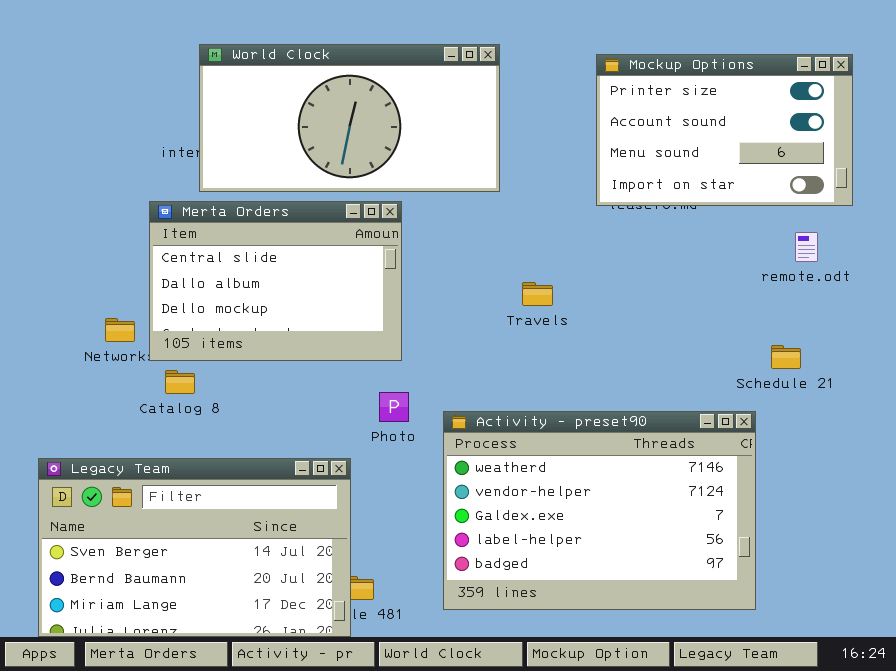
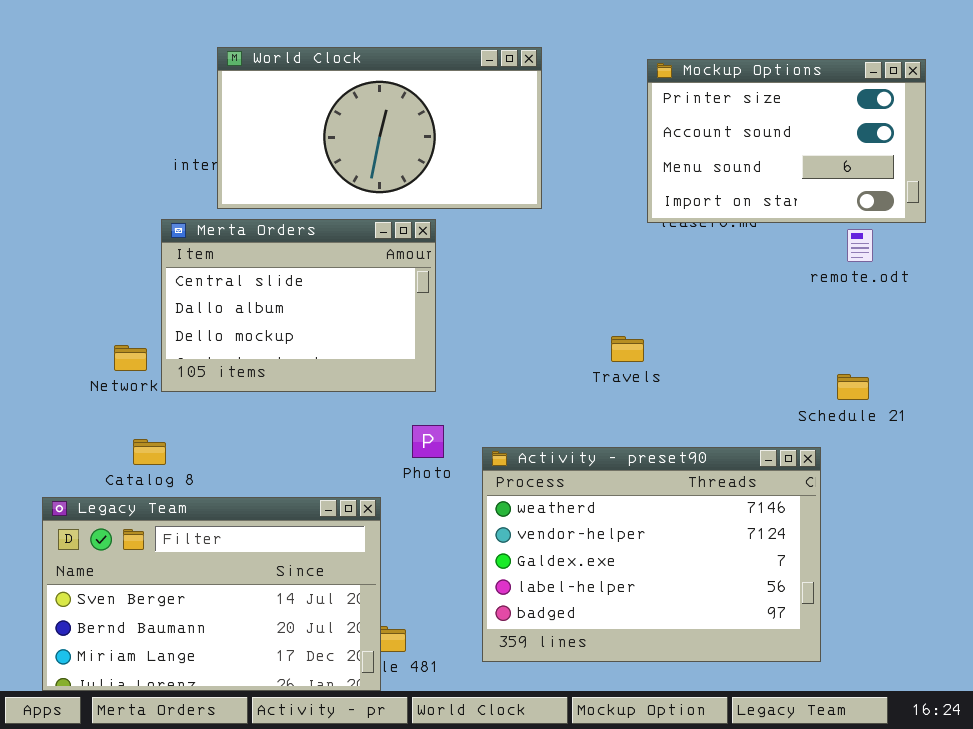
remote.odt: [795,232,818,262] -> [847,229,873,262], moved
Travels: [522,282,553,306] -> [611,336,644,362], moved
Catalog 8: [165,370,195,394] -> [133,439,166,465], moved

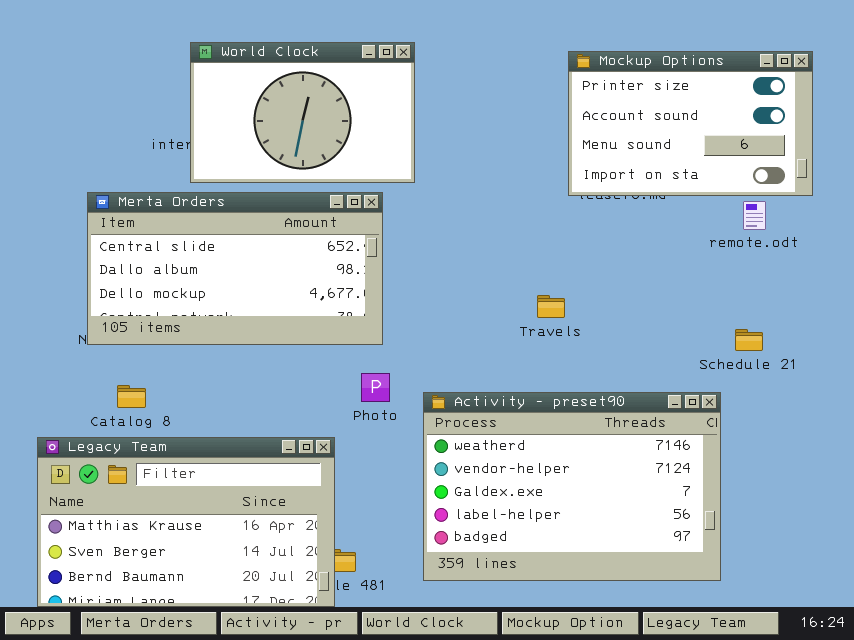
World Clock: [217,47,542,209] -> [190,42,415,183], resized
Merta Orders: [161,219,436,392] -> [87,192,383,345], resized
Legacy Team: [42,497,381,691] -> [37,437,335,607], scrolled up 1 row

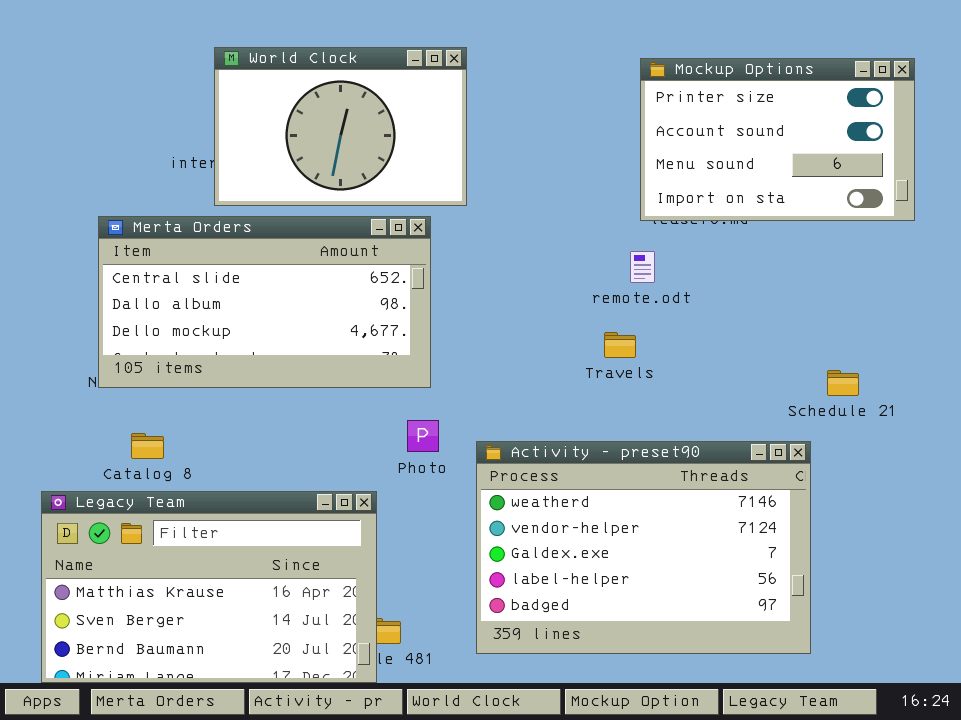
remote.odt: [743,201,766,230] -> [630,251,655,283], moved

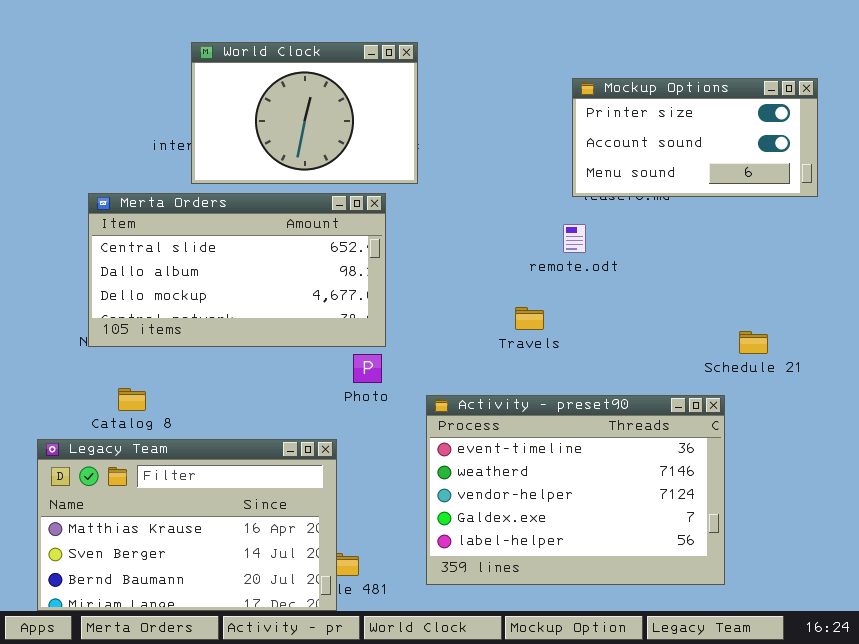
Mockup Options: [640,58,915,221] -> [572,78,818,197], resized
Travels: [604,332,636,358] -> [515,307,544,330], moved
Photo: [407,420,439,452] -> [353,354,382,383], moved
Activity - preset90: [476,441,811,654] -> [426,395,725,585], scrolled up 1 row

